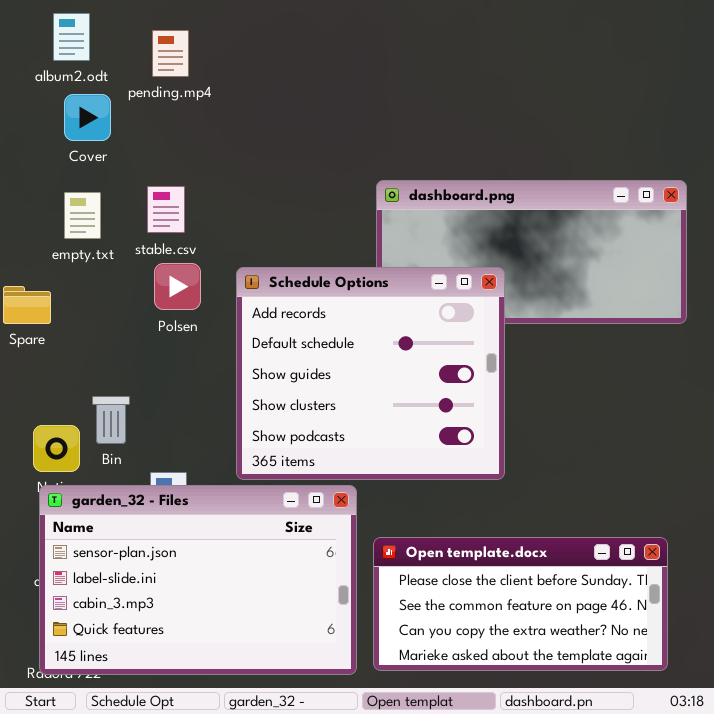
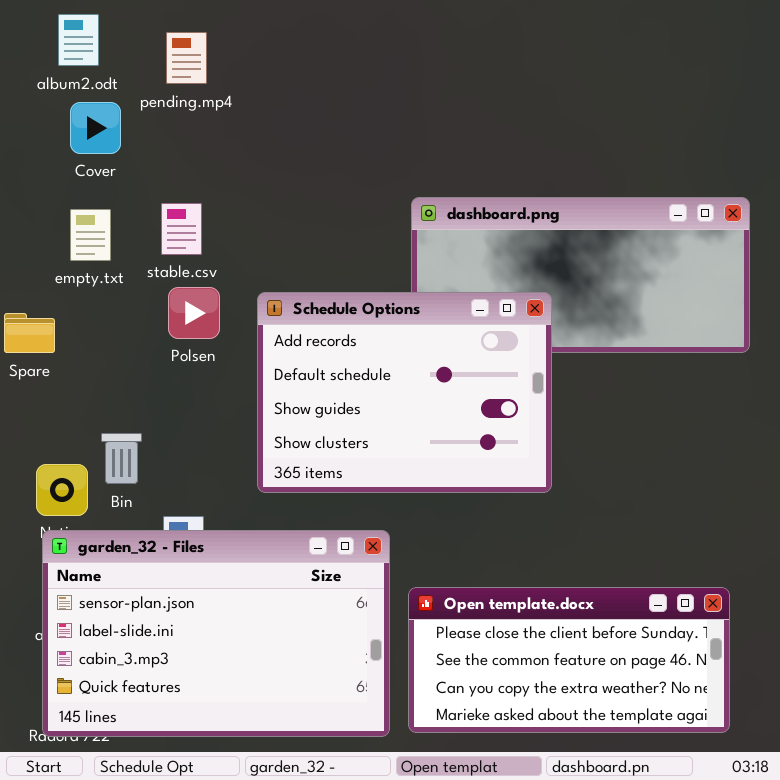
Schedule Options: [236,267,505,480] -> [257,292,552,493], resized

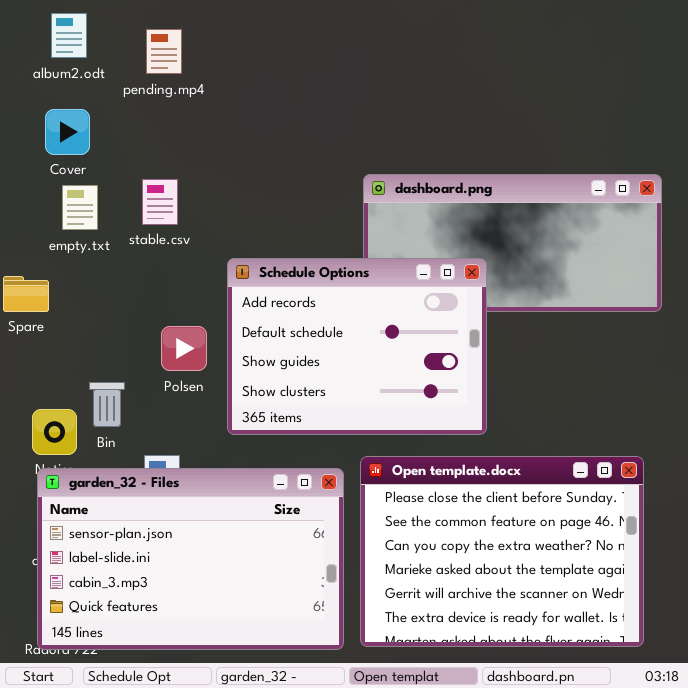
Cover: [70,102,121,154] -> [45,109,90,155], moved
Polsen: [168,287,220,339] -> [161,326,207,371], moved
Open template.docx: [408,587,730,733] -> [360,456,644,647], resized

